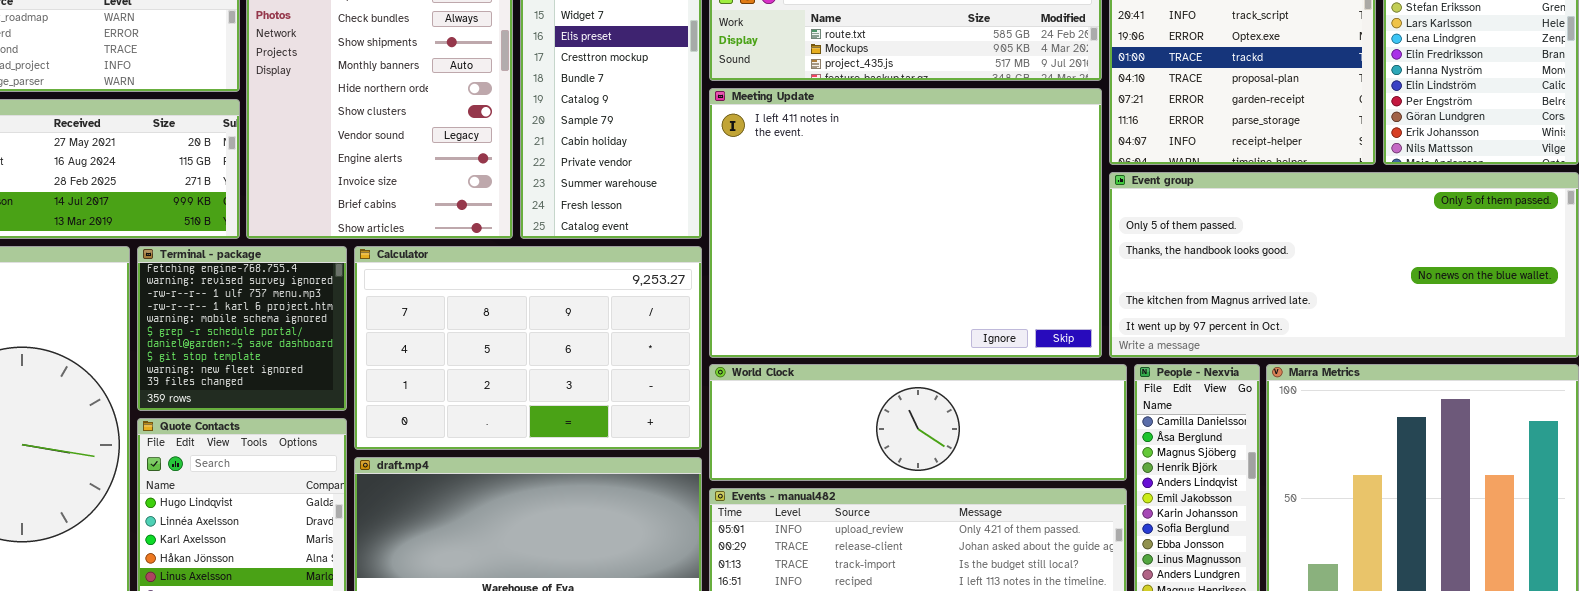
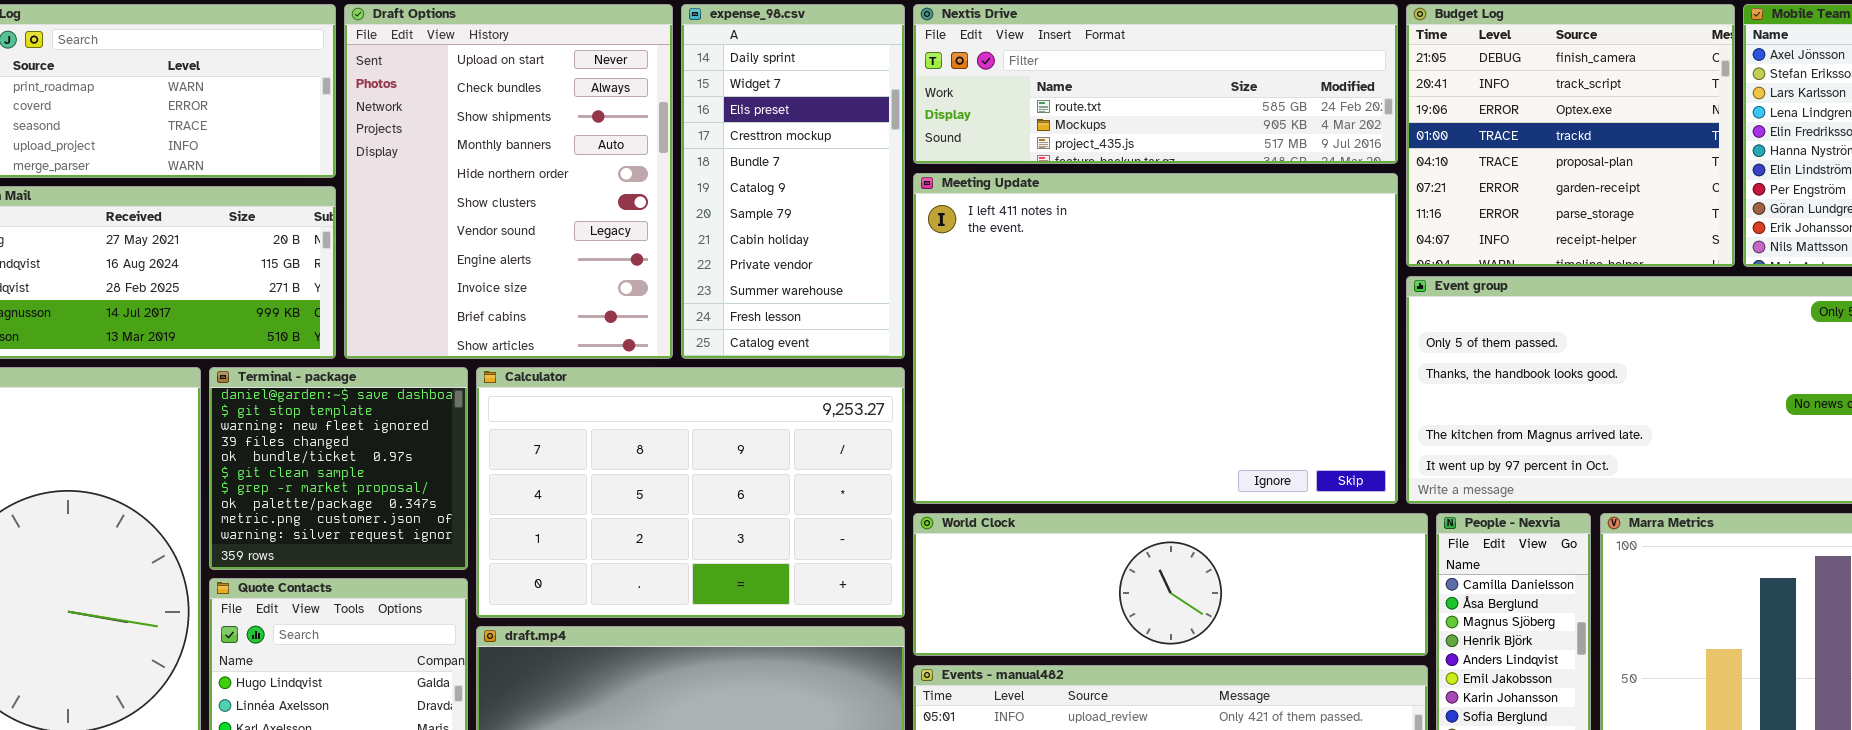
Terminal - package: [137,246,347,411] -> [209,367,468,570], scrolled down 6 rows

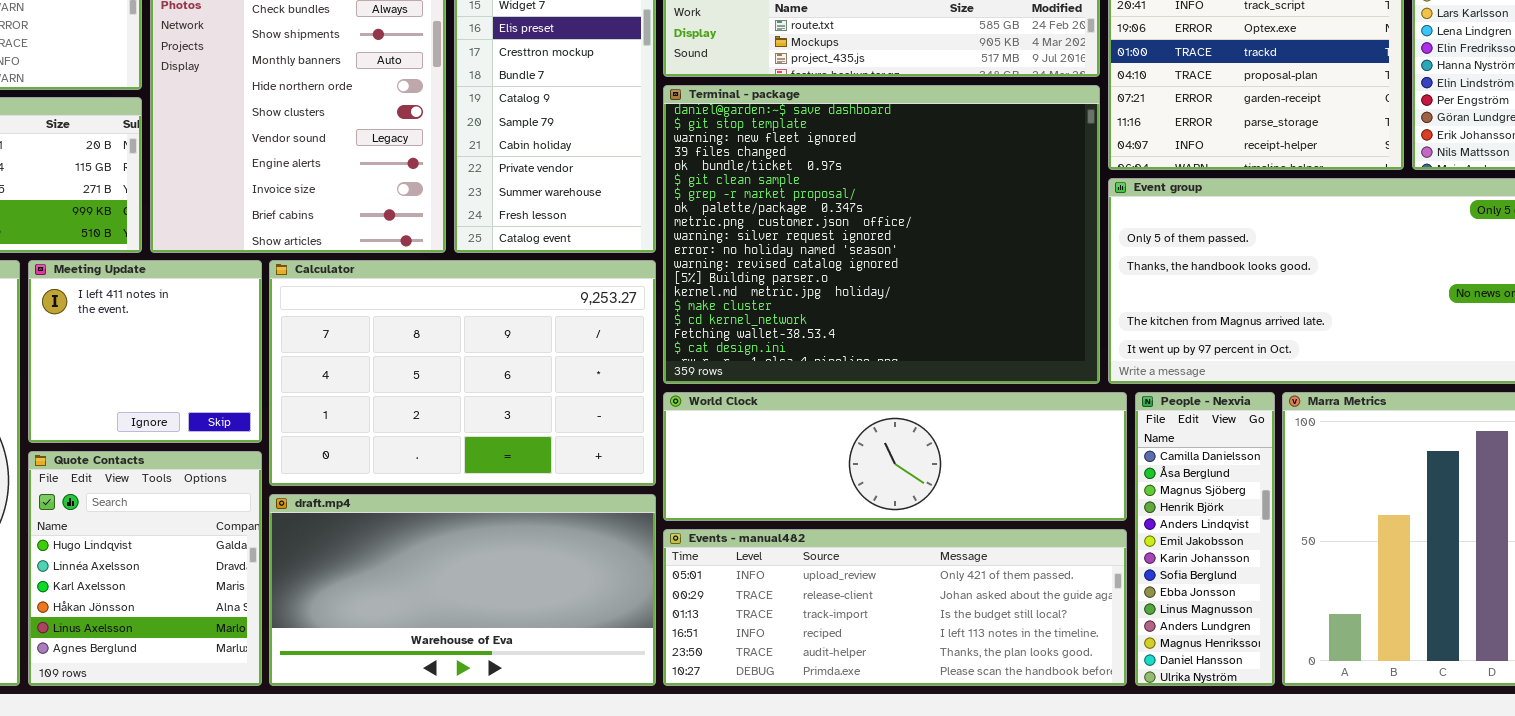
Meeting Update: [913,173,1398,504] -> [28,260,262,443], moved, resized
Terminal - package: [209,367,468,570] -> [663,85,1100,384], moved, resized

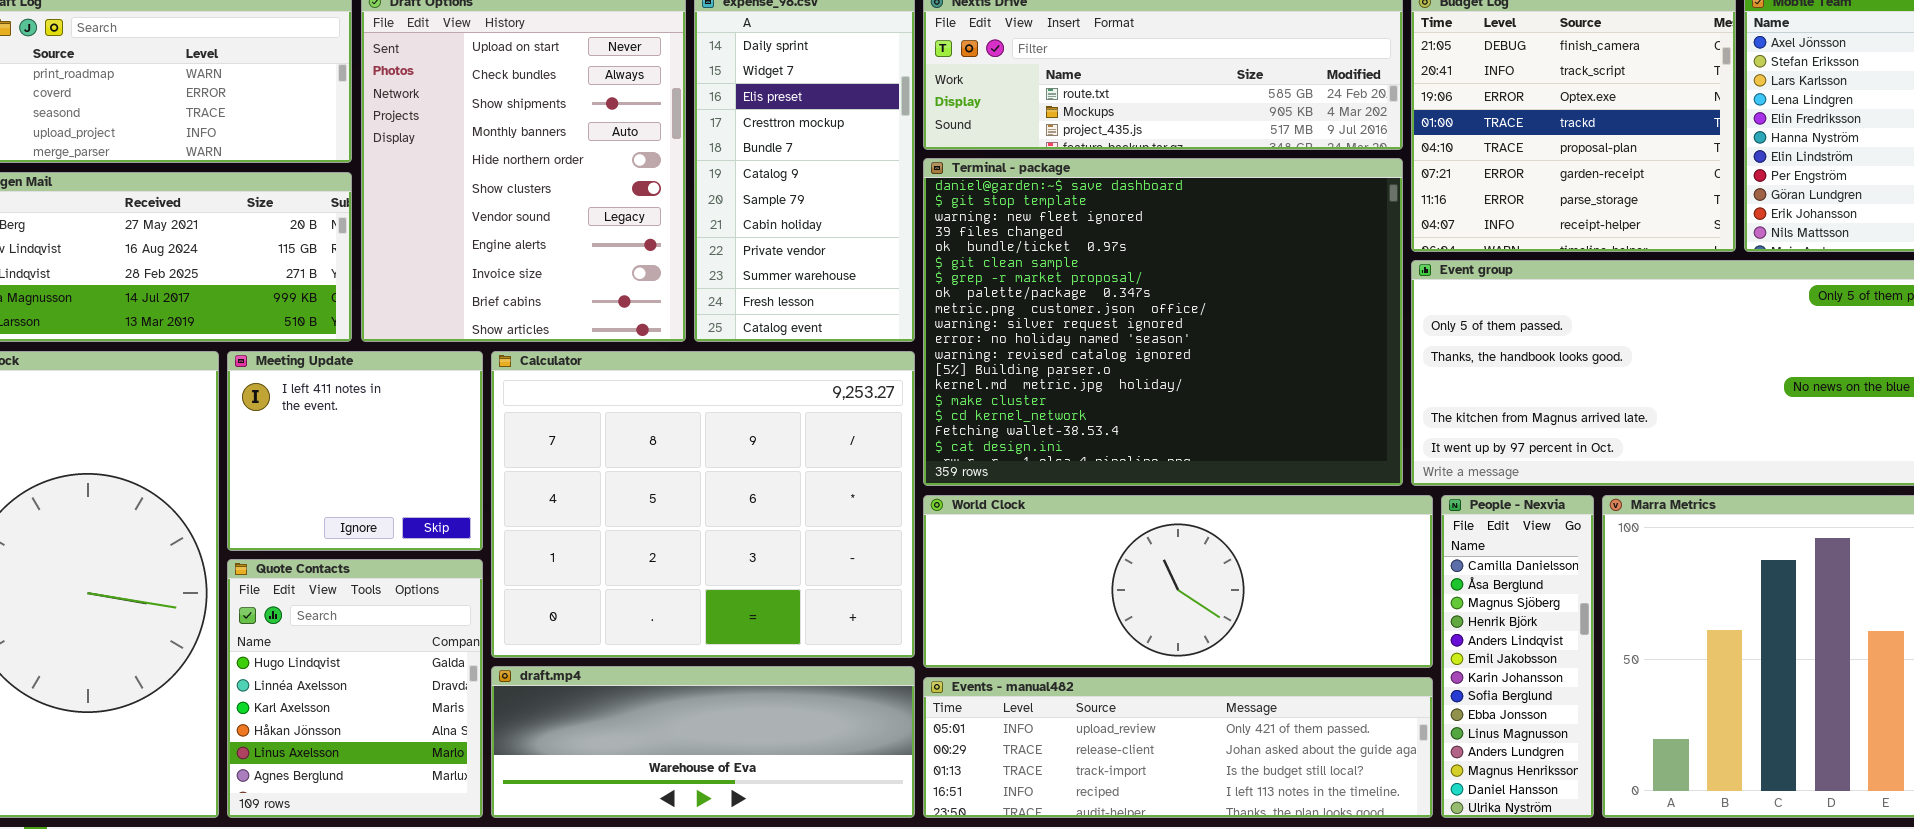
Calculator: [269,260,656,486] -> [491,351,915,658], resized
World Clock: [663,392,1127,521] -> [923,495,1433,668], resized
draft.mp4: [269,494,656,686] -> [491,666,915,818], resized
Events - manual482: [663,529,1127,686] -> [923,677,1433,818], resized

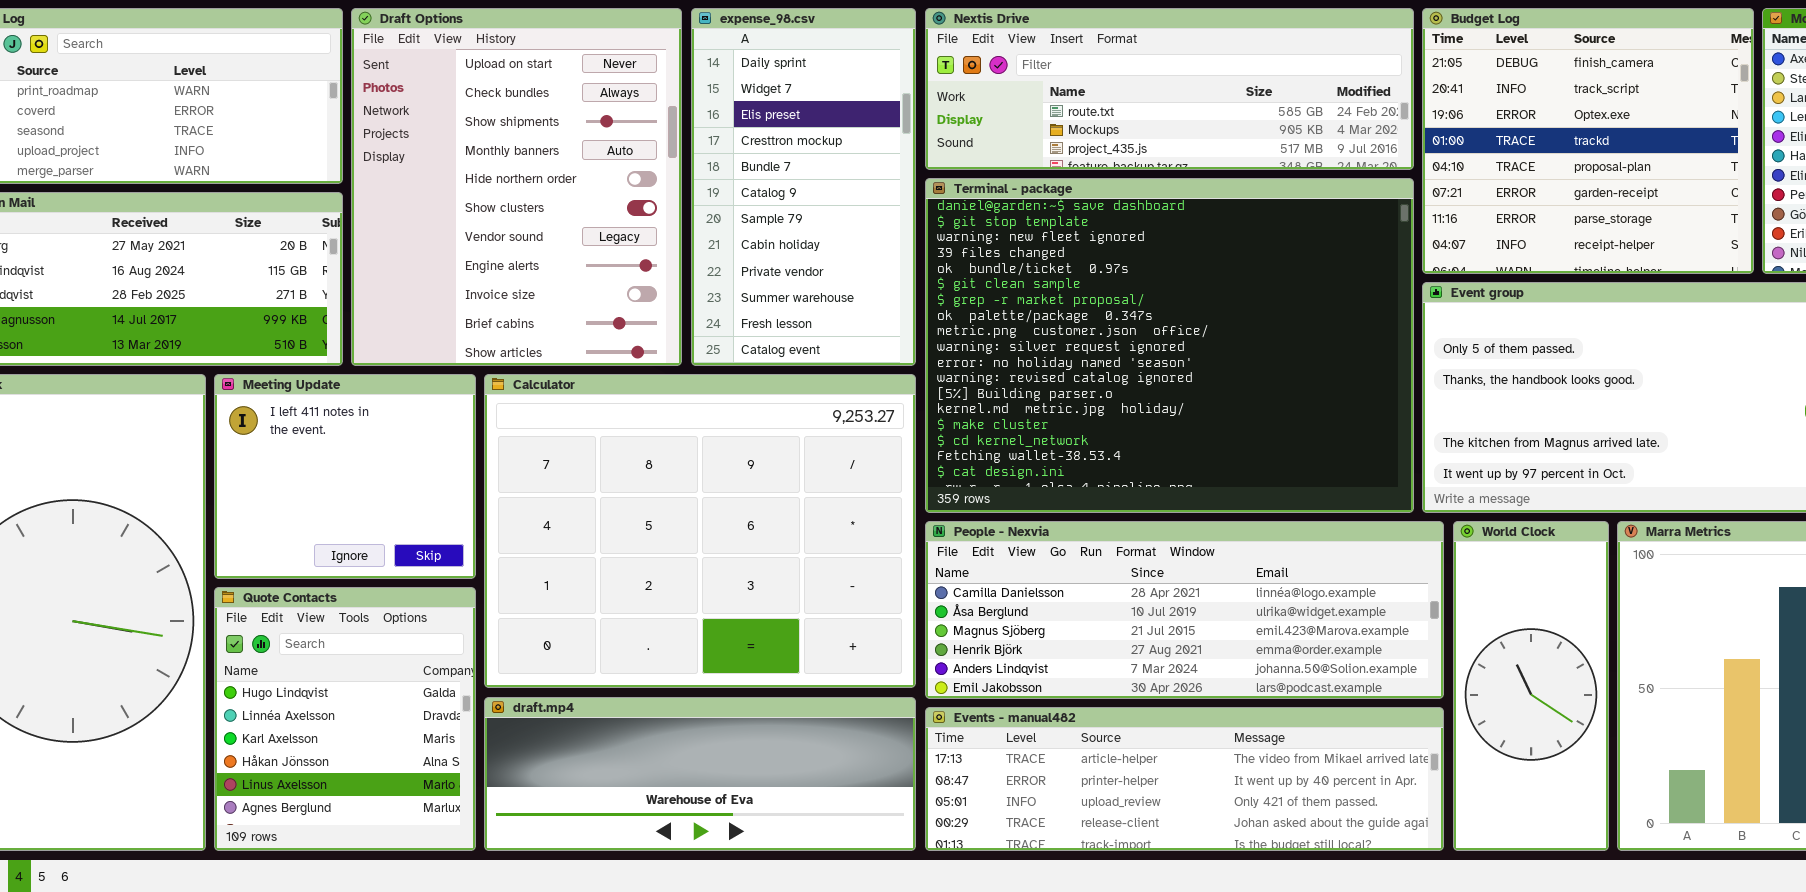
World Clock: [923,495,1433,668] -> [1453,521,1609,851], moved, resized
People - Nexvia: [1441,495,1594,818] -> [925,521,1444,699], moved, resized
Events - manual482: [923,677,1433,818] -> [925,707,1444,851], scrolled up 2 rows

